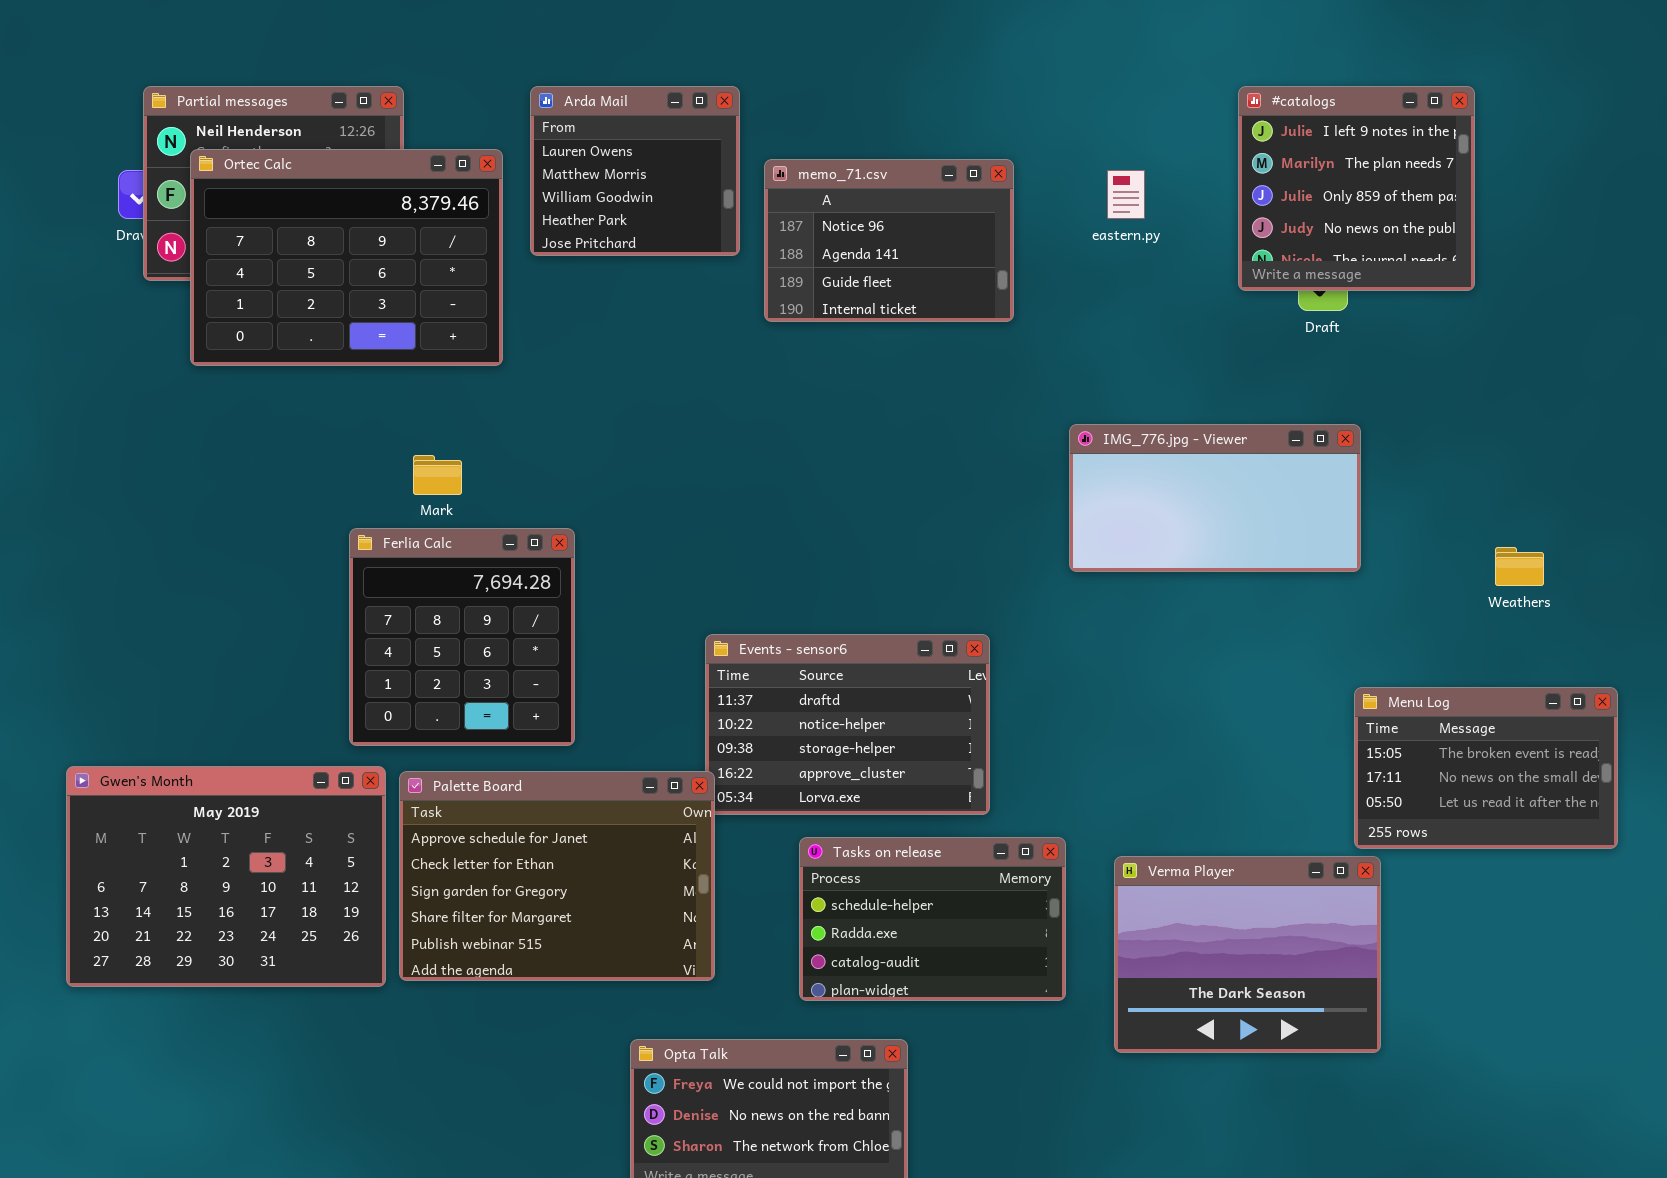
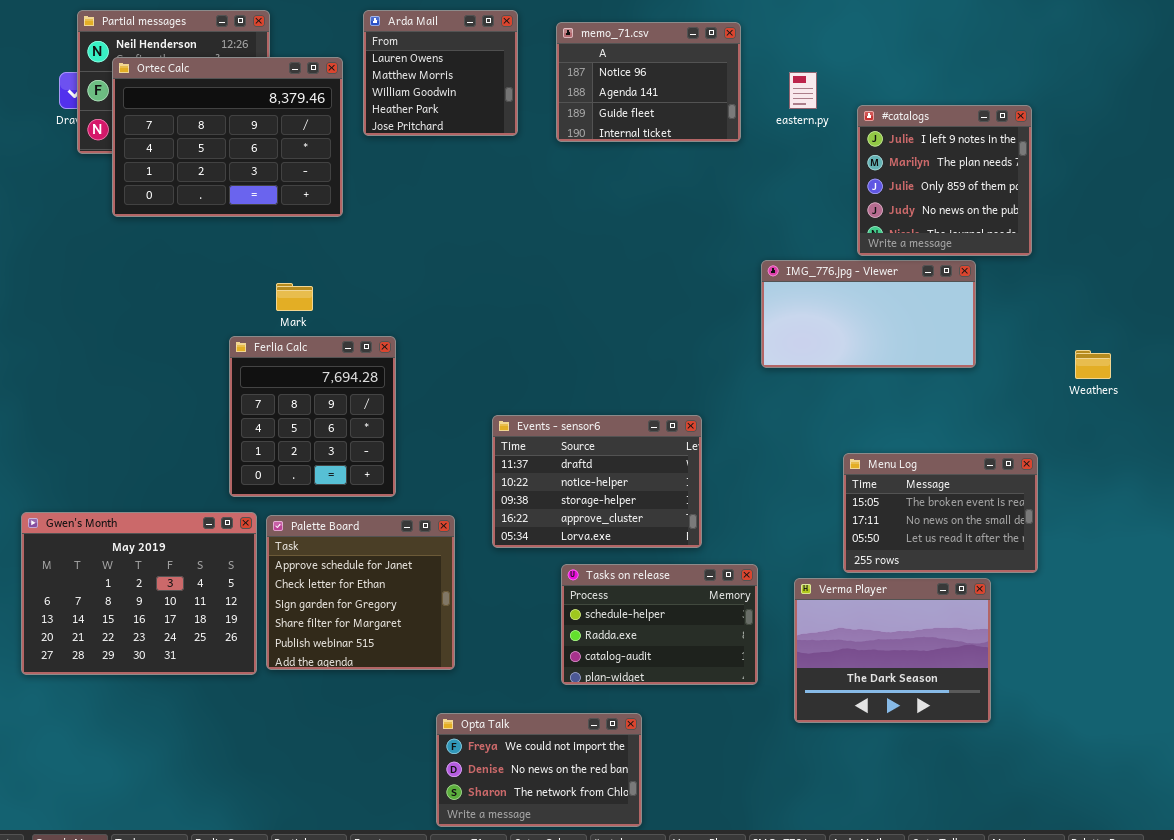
#catalogs: [1238,86,1475,291] -> [857,105,1032,256], moved
memo_71.csv: [764,159,1014,322] -> [556,22,741,142], moved
Menu Log: [1354,687,1618,849] -> [843,453,1038,573], moved
Palette Board: [399,771,715,981] -> [266,515,455,670], resized

